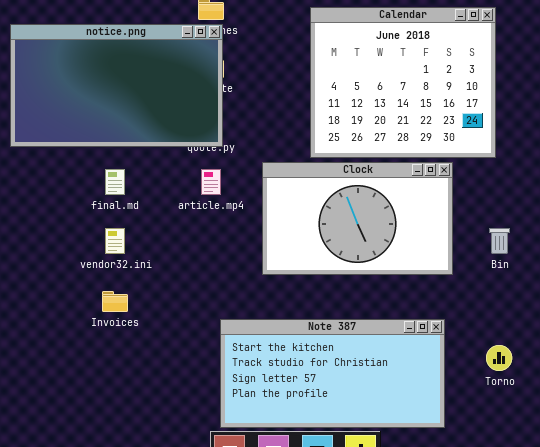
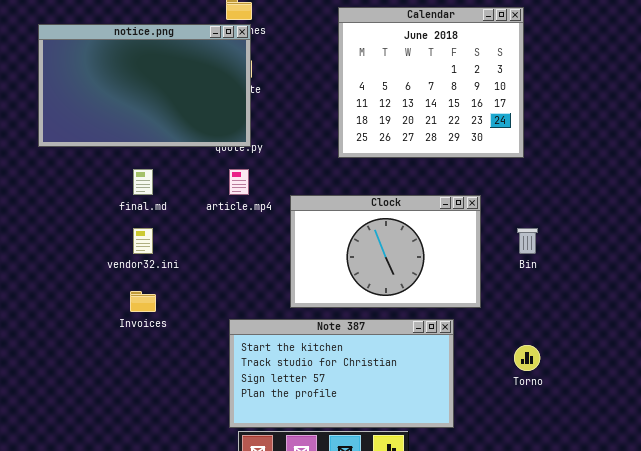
Clock: [262,162,453,275] -> [290,195,481,308], moved
Note 387: [220,319,445,428] -> [229,319,454,428], moved

